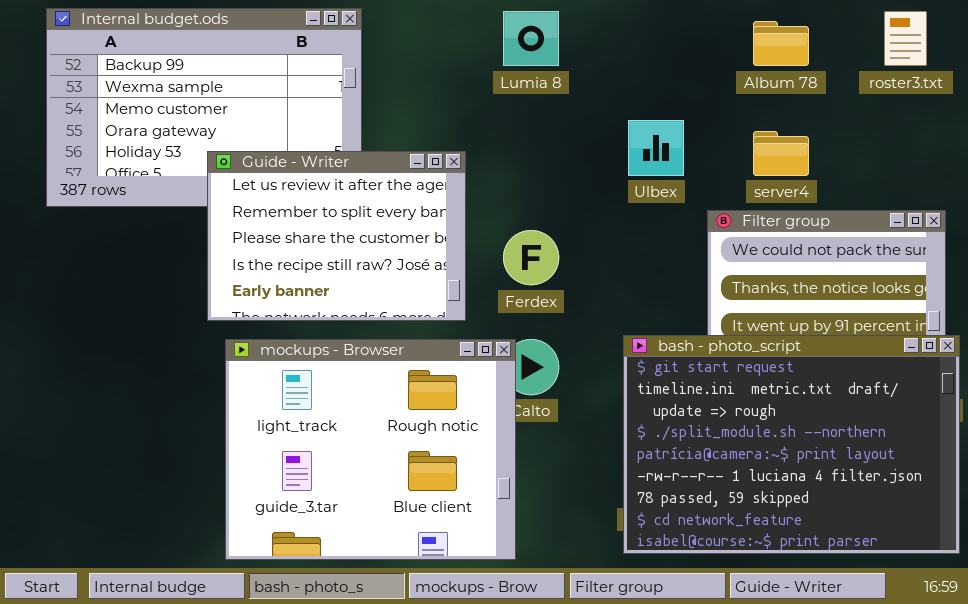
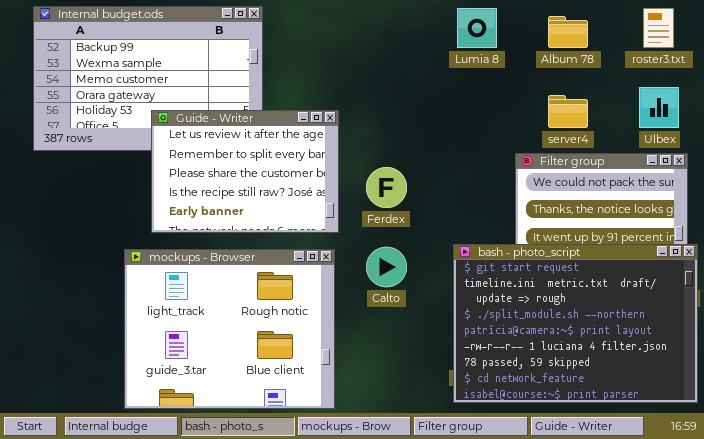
Lumia 8: [503,11,559,66] -> [457,8,497,48], moved
Ulbex: [628,120,684,176] -> [639,87,679,128], moved
mockups - Browser: [225,339,516,560] -> [124,249,335,409], moved

